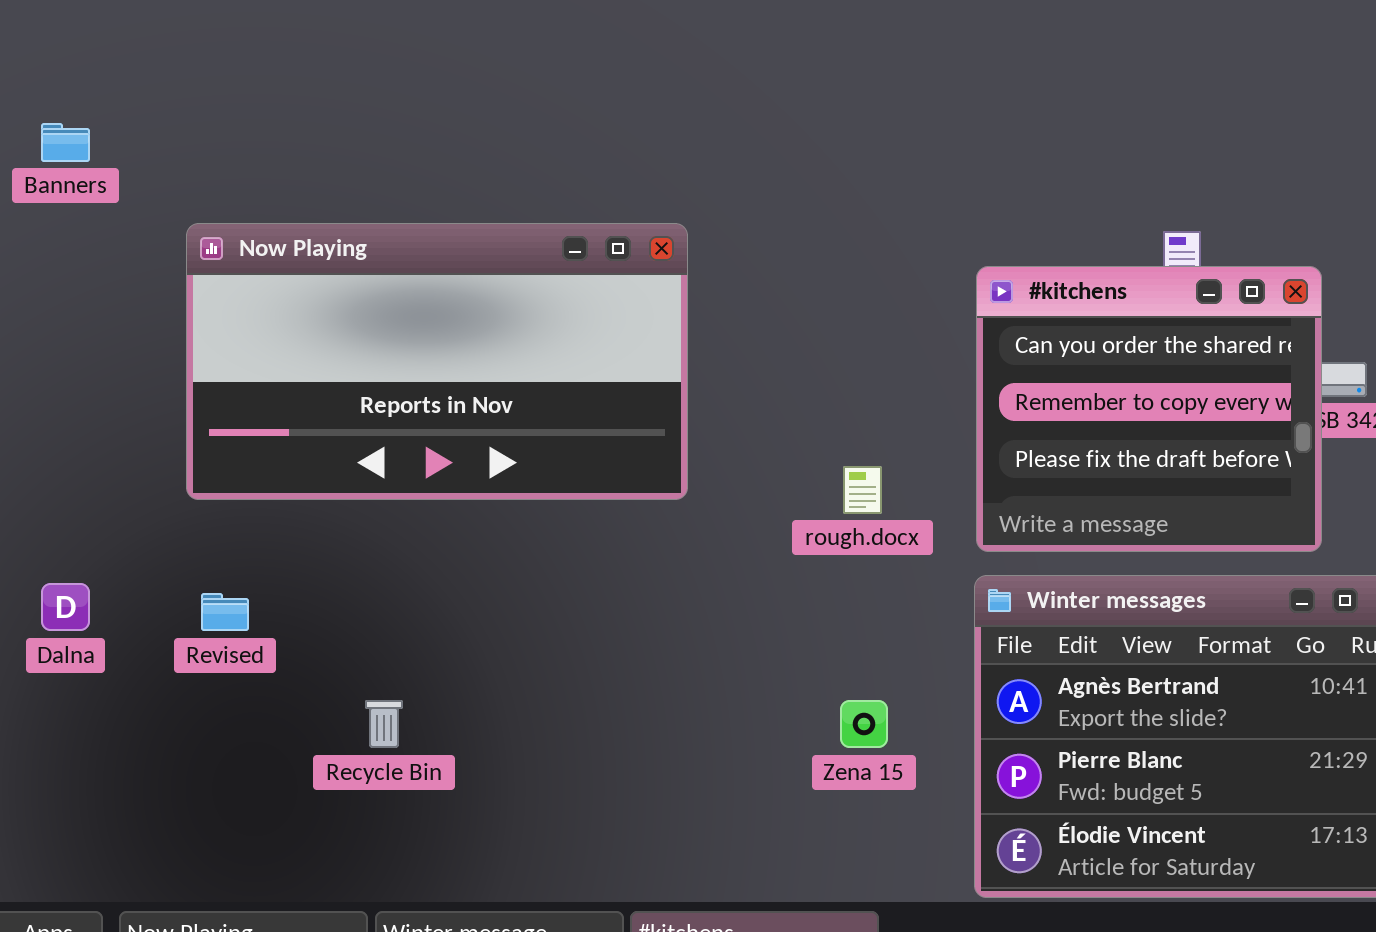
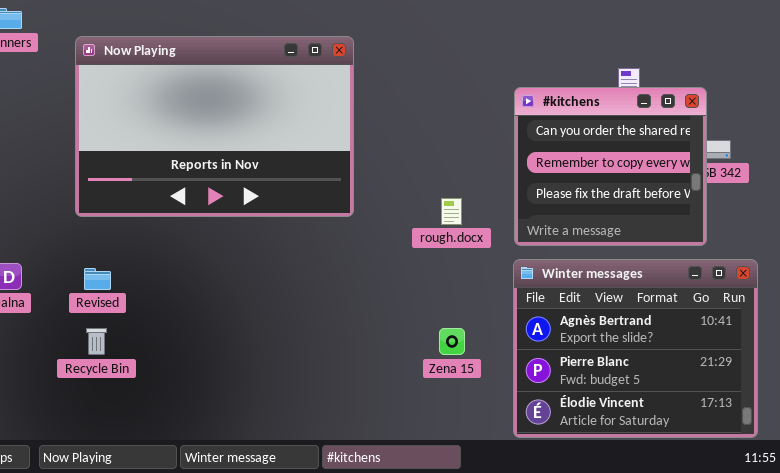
Now Playing: [186,223,688,500] -> [75,36,354,217], resized
Recycle Bin: [365,700,403,748] -> [86,328,107,355], moved

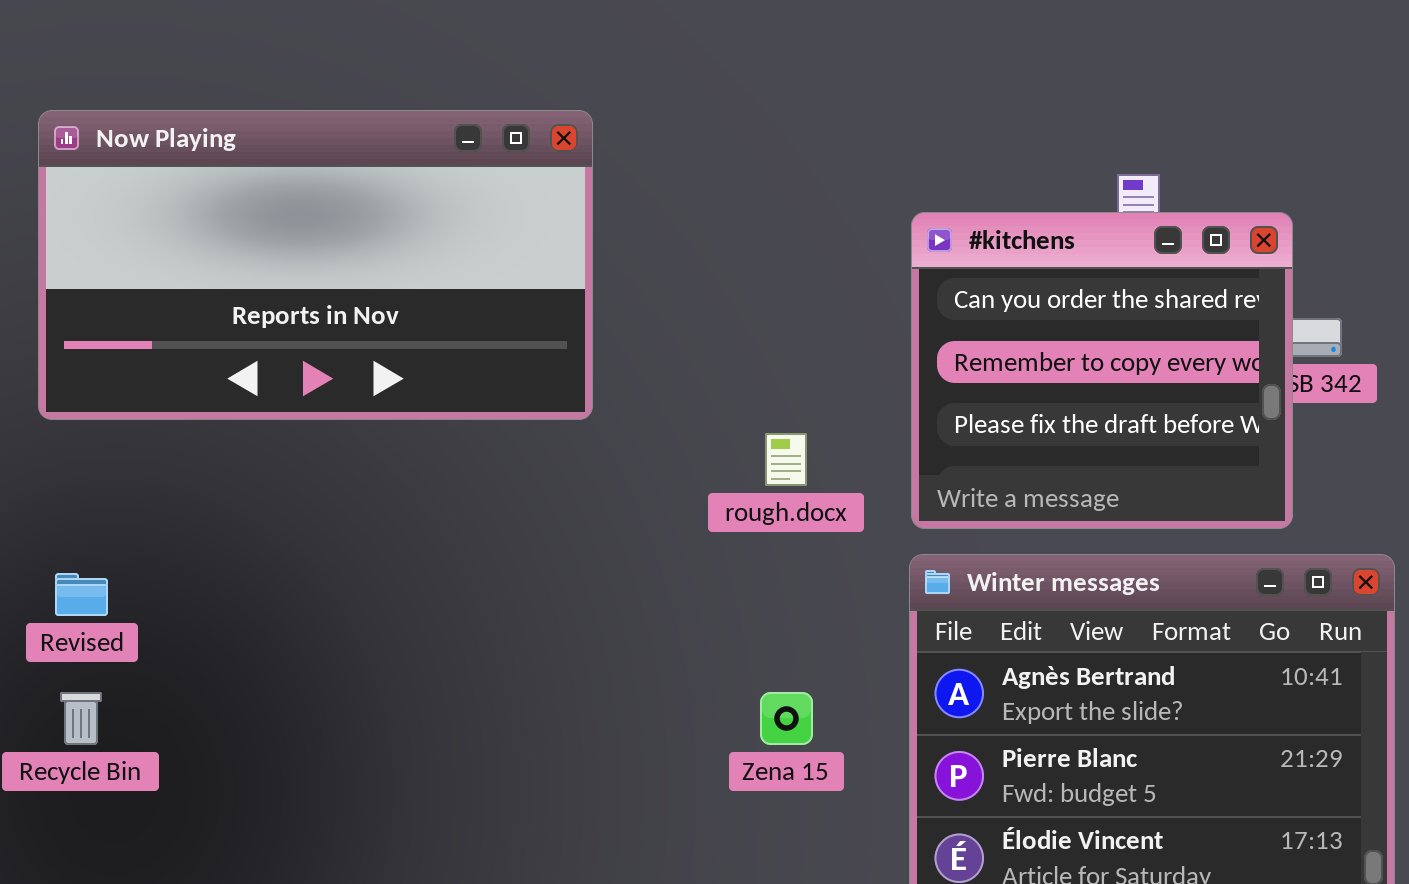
Now Playing: [75,36,354,217] -> [38,110,593,420], resized

